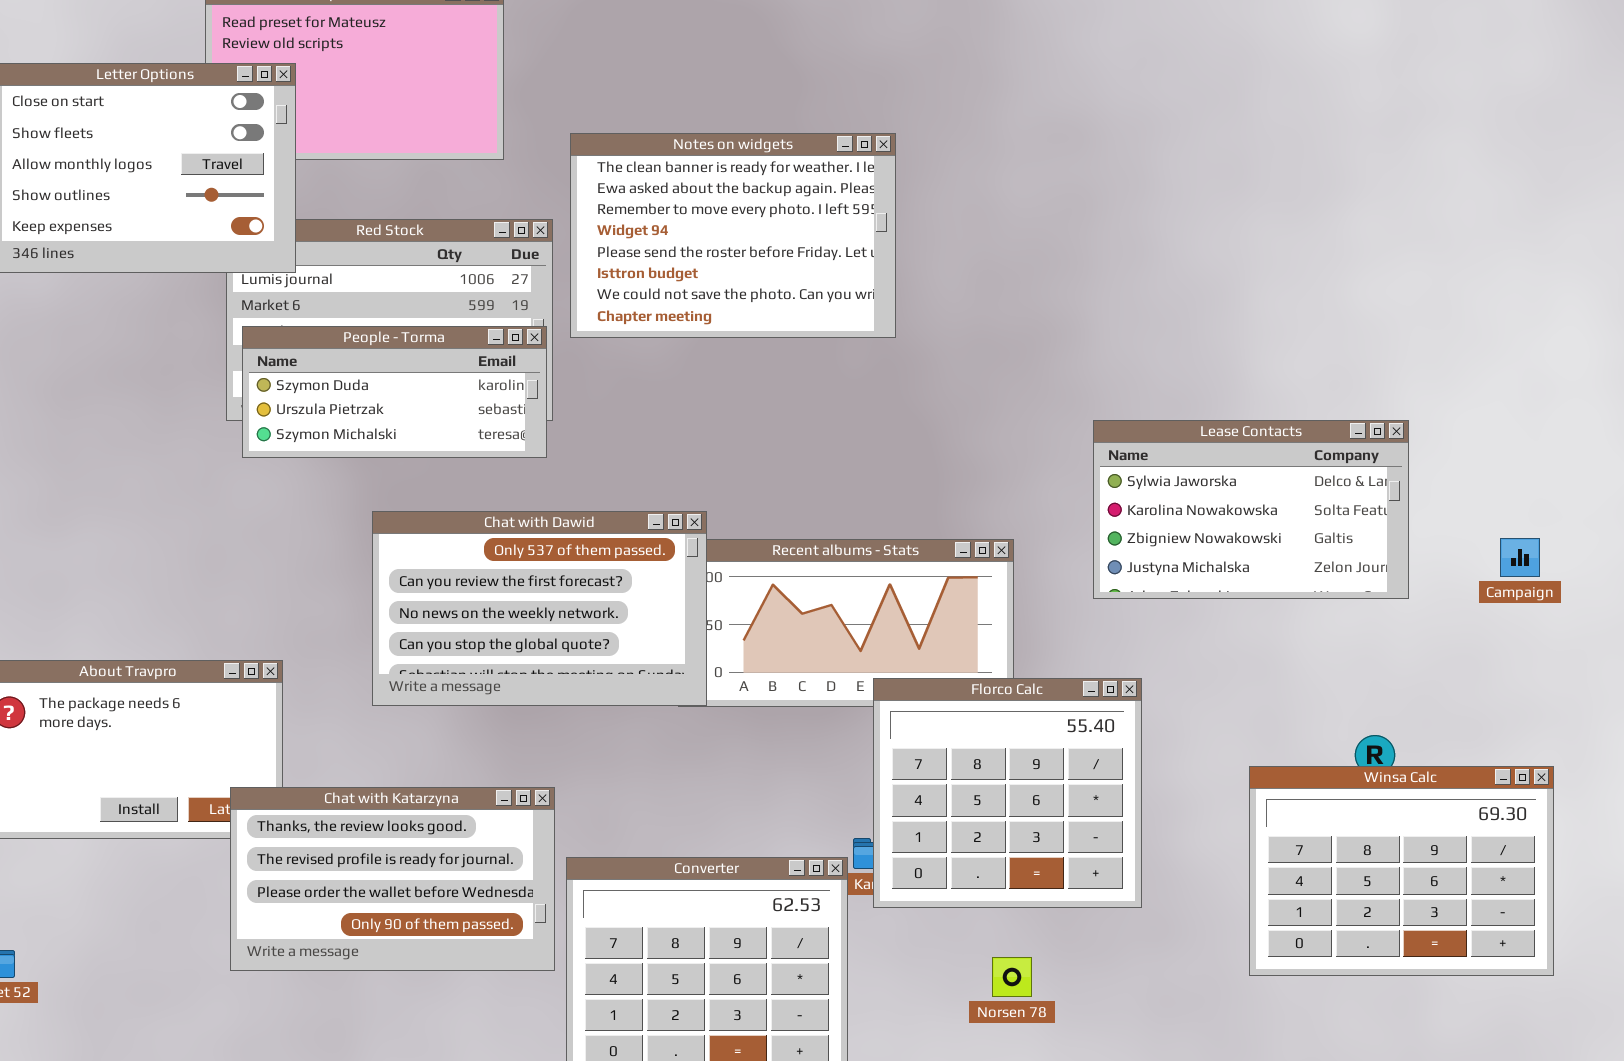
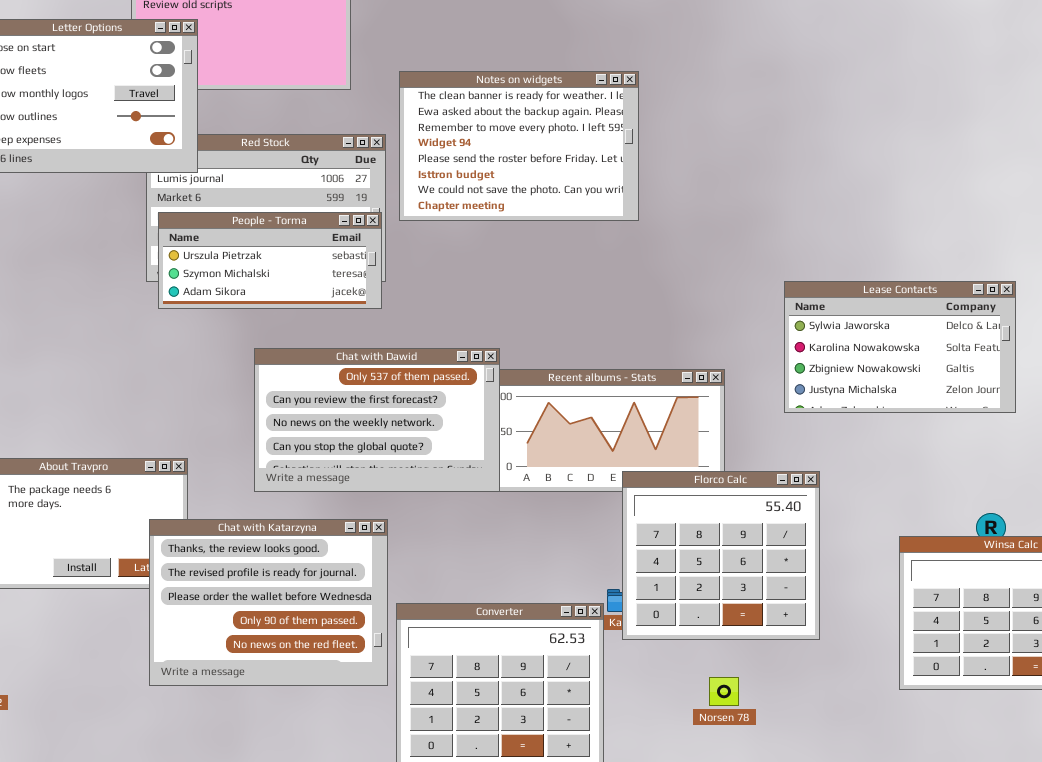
People - Torma: [242,326,547,458] -> [158,212,382,309], scrolled down 1 row
Chat with Katarzyna: [230,787,555,971] -> [149,519,388,686], resized

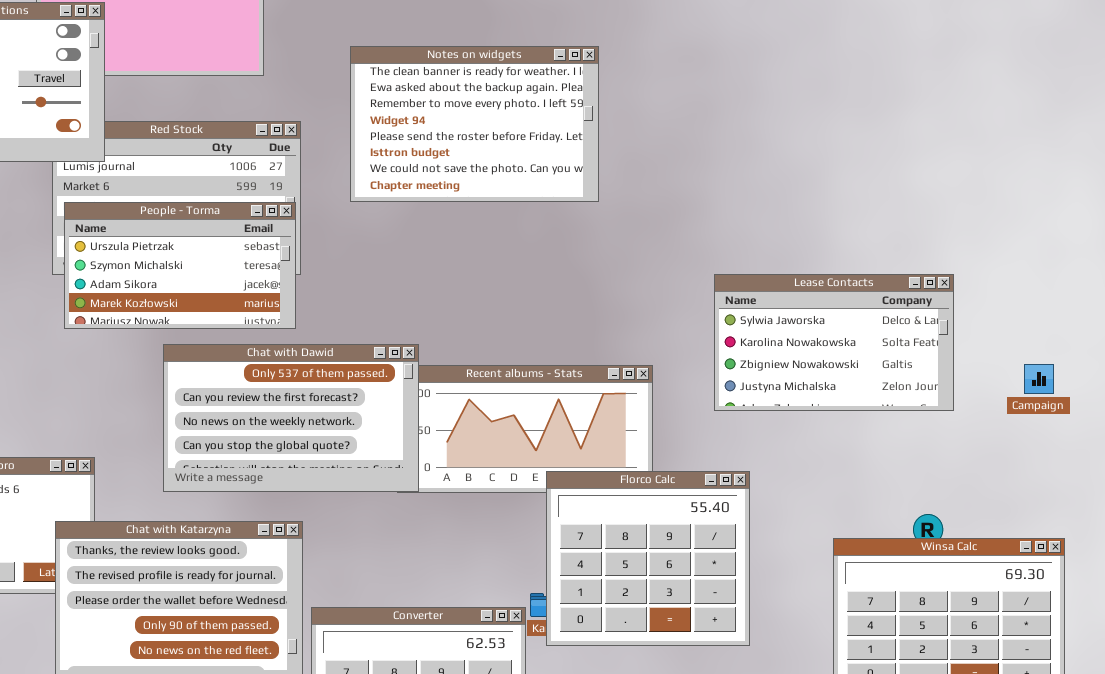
Notes on widgets: [399,71,639,221] -> [350,46,599,202], moved
People - Torma: [158,212,382,309] -> [64,202,296,329], resized

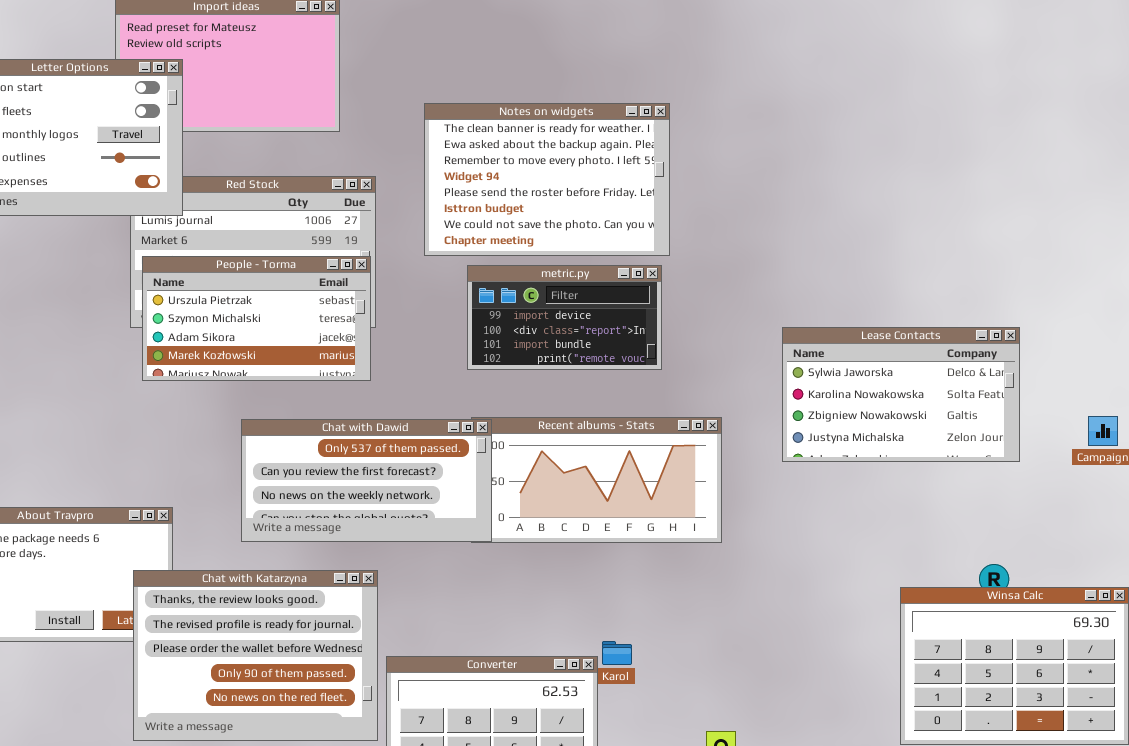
metric.py: none -> [467,265,662,370], opened
Chat with Dawid: [163,344,419,492] -> [241,419,492,542], resized
Florco Calc: [546,471,750,646] -> none, closed

